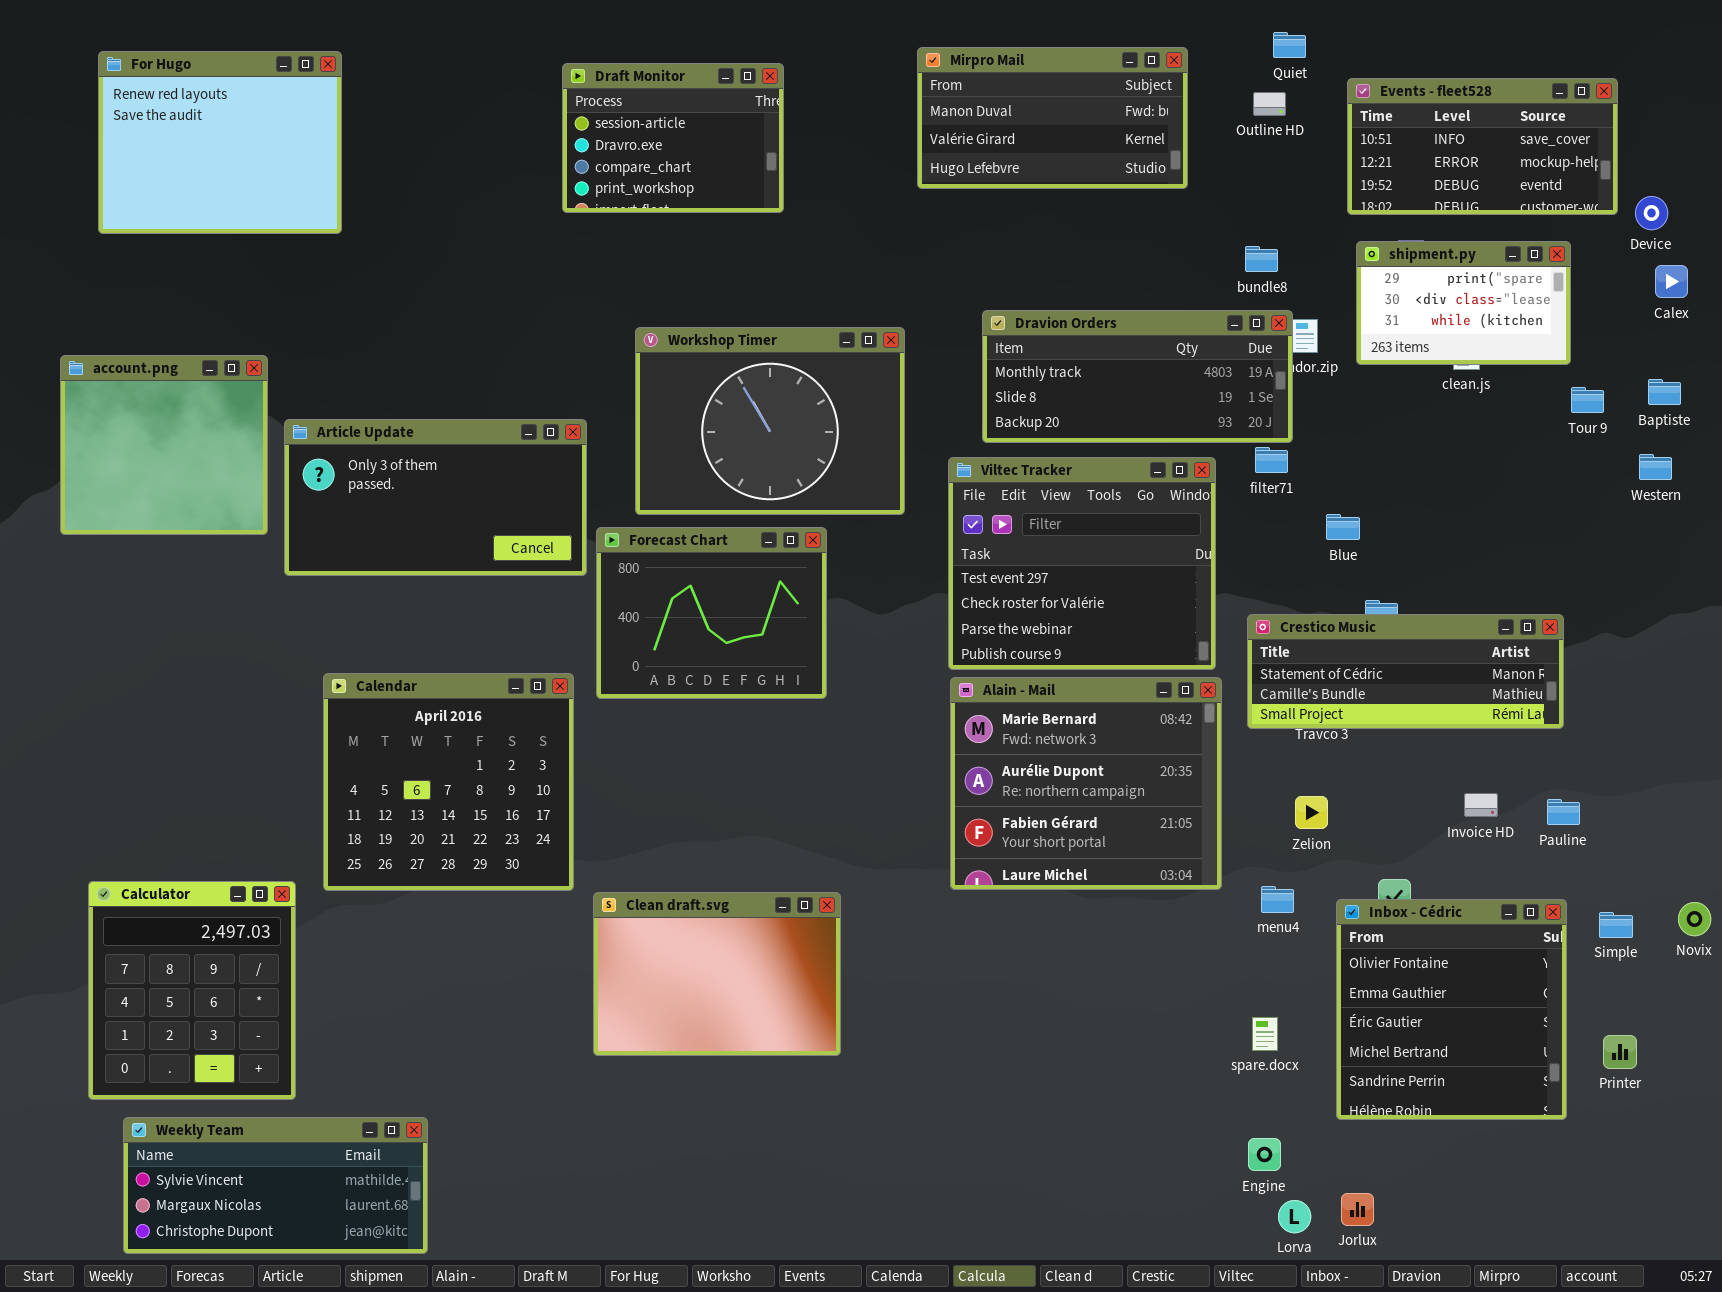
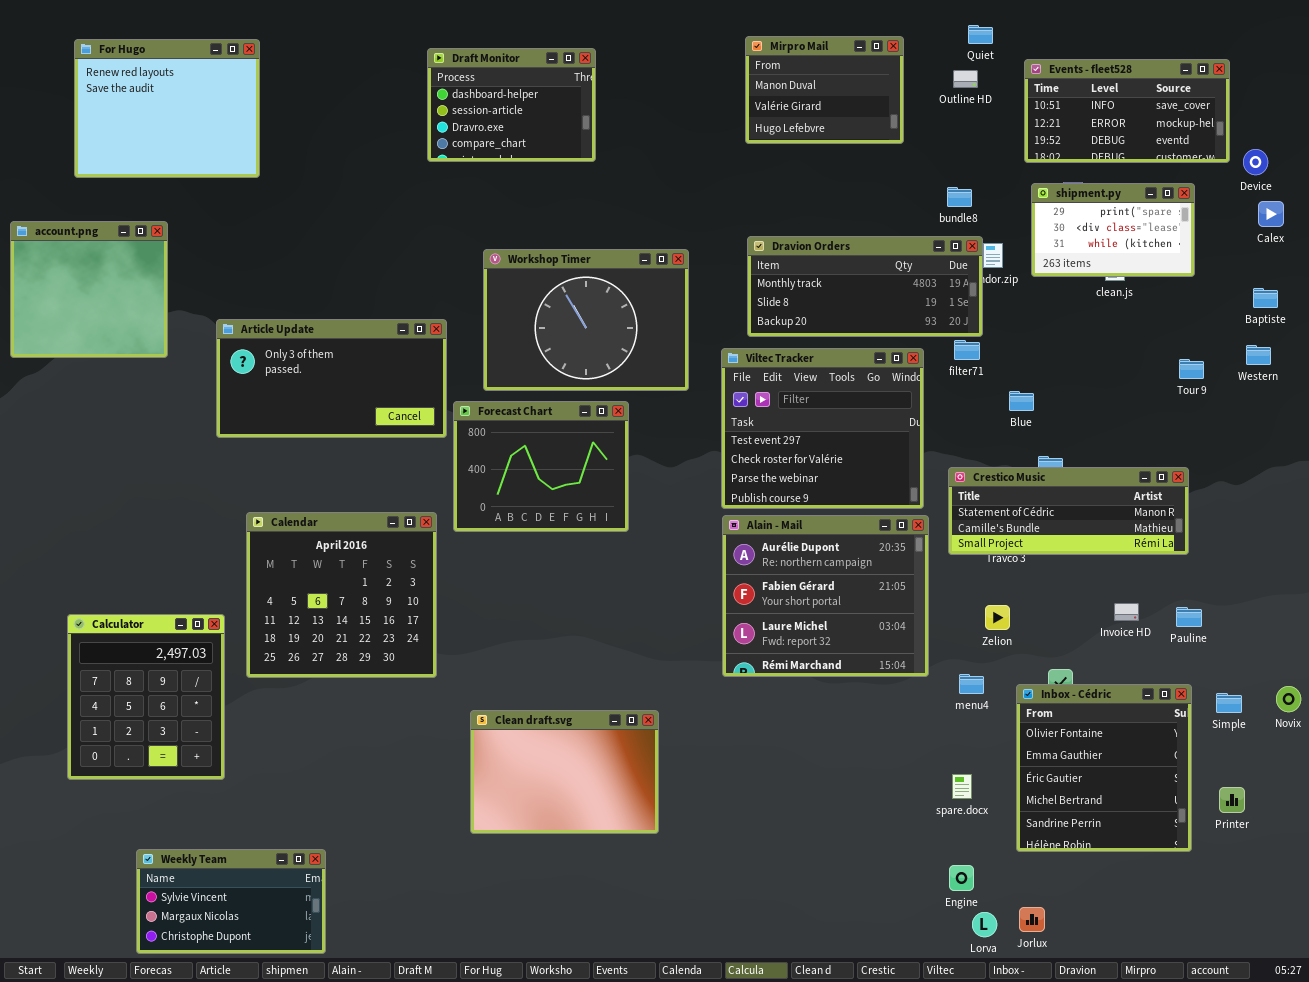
Mirpro Mail: [917,47,1188,189] -> [745,36,904,144], resized
Draft Monitor: [562,63,784,213] -> [427,48,596,162], scrolled up 1 row
account.png: [60,355,268,535] -> [10,221,168,358], moved
Tour 9: [1571,387,1604,413] -> [1179,359,1204,379], moved
Alain - Mail: [950,677,1222,890] -> [722,515,929,677], scrolled down 1 row
Calculator: [88,881,296,1100] -> [67,614,225,780], moved
Clean draft.svg: [593,892,841,1056] -> [470,710,659,834], moved
Weekly Team: [123,1117,428,1254] -> [136,849,326,954], resized

